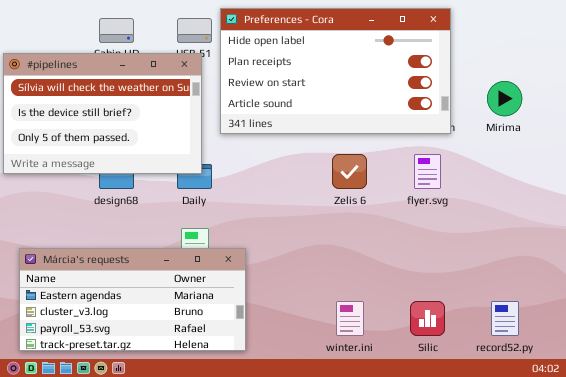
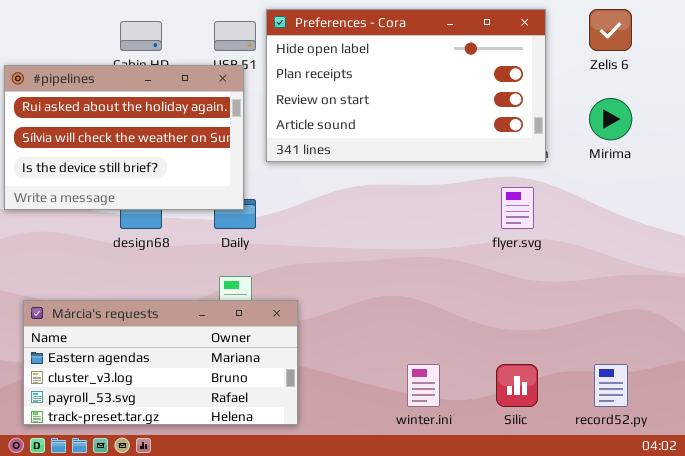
#pipelines: [3,53,202,174] -> [4,65,244,210], scrolled up 1 row
Zelis 6: [332,154,367,189] -> [589,9,632,51], moved

